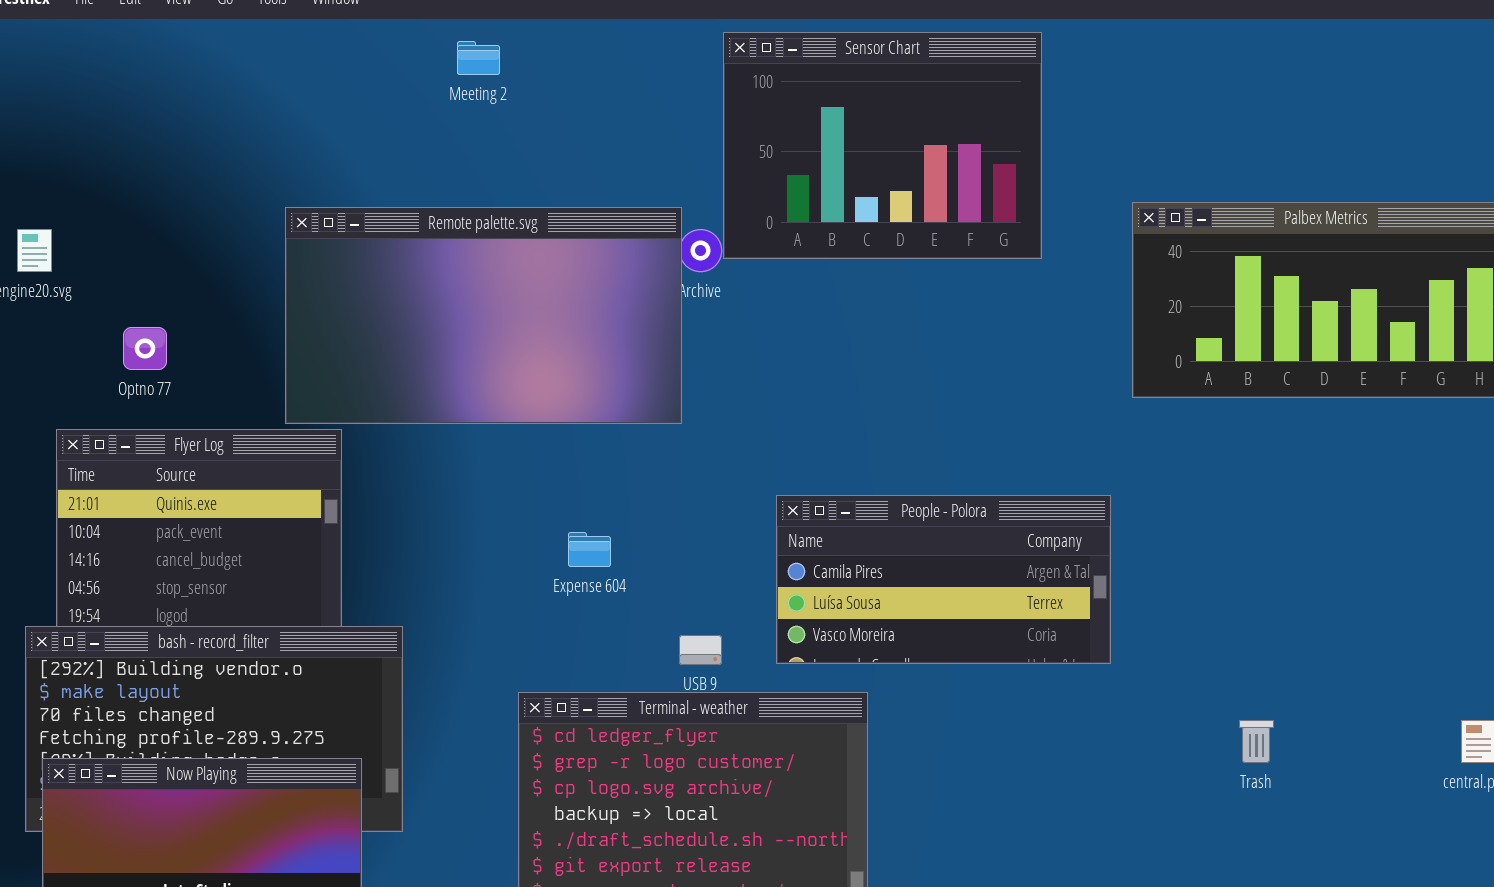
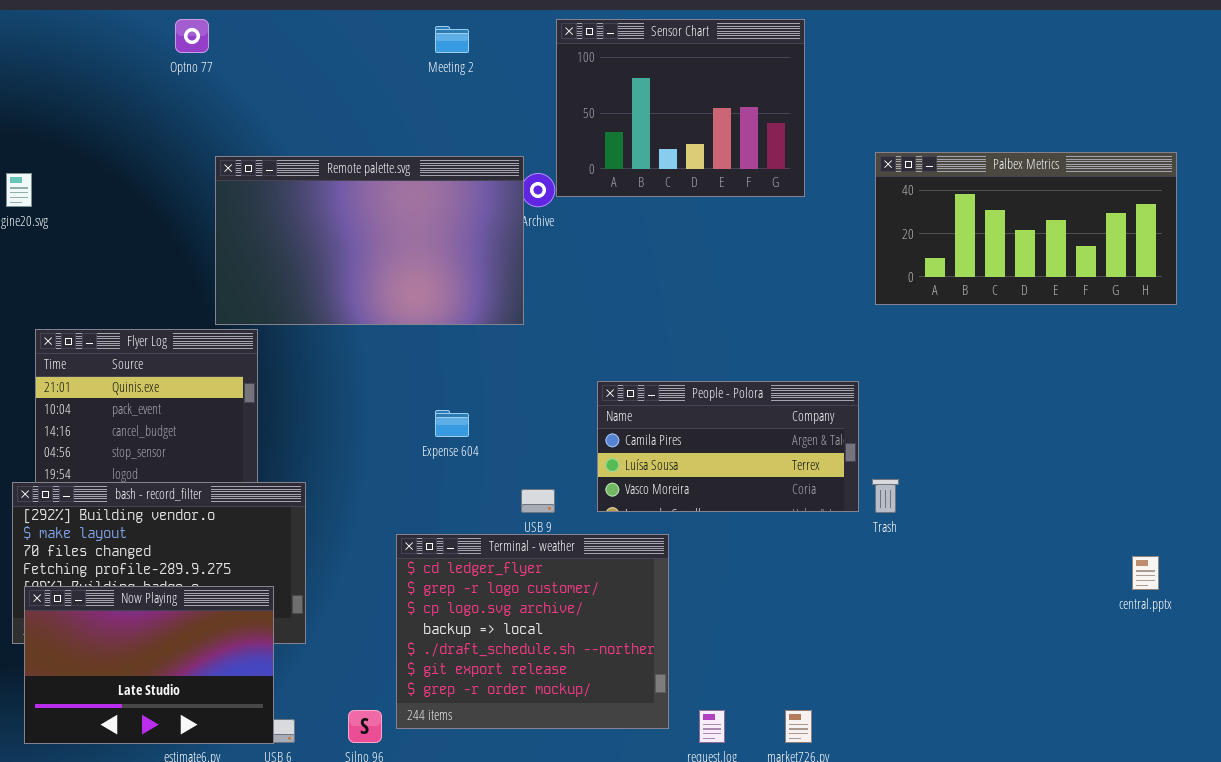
Meeting 2: [457,41,500,75] -> [435,26,469,53], moved
Optno 77: [123,327,167,370] -> [175,19,209,53], moved
Trash: [1239,720,1274,763] -> [872,479,899,513], moved

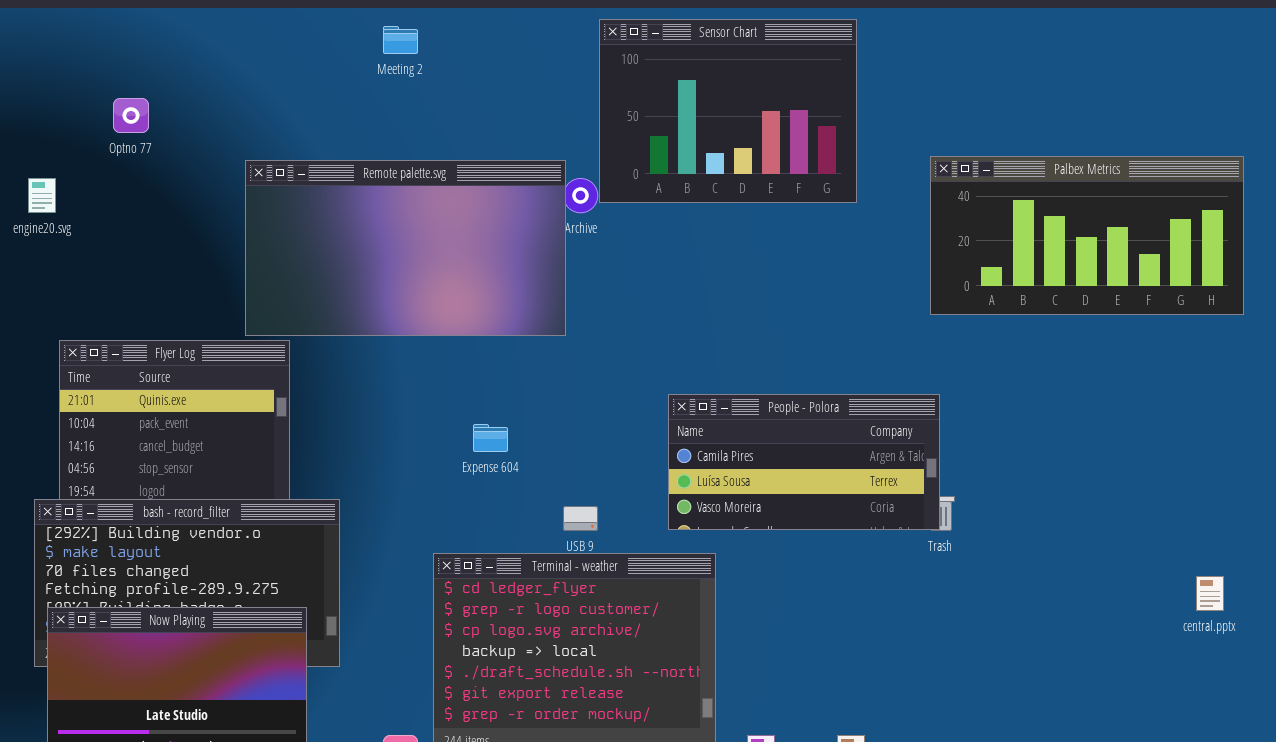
Optno 77: [175,19,209,53] -> [113,98,149,133], moved
Meeting 2: [435,26,469,53] -> [383,26,418,54], moved
People - Polora: [597,381,859,512] -> [668,394,940,530], moved

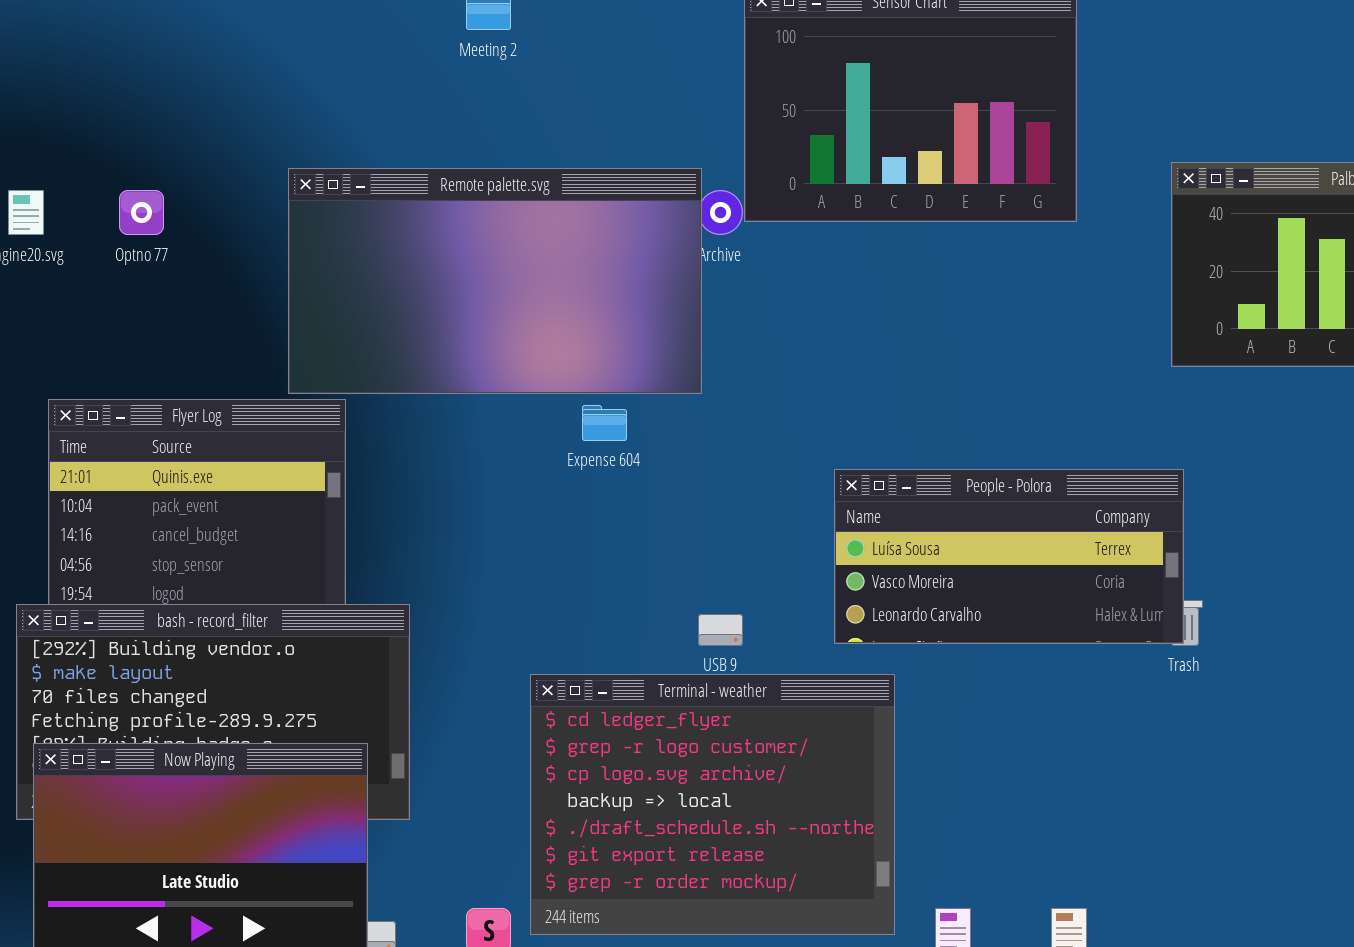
Optno 77: [113,98,149,133] -> [119,190,164,235], moved
People - Polora: [668,394,940,530] -> [834,469,1184,644], scrolled down 1 row
Expense 604: [473,424,508,452] -> [582,405,627,441], moved

